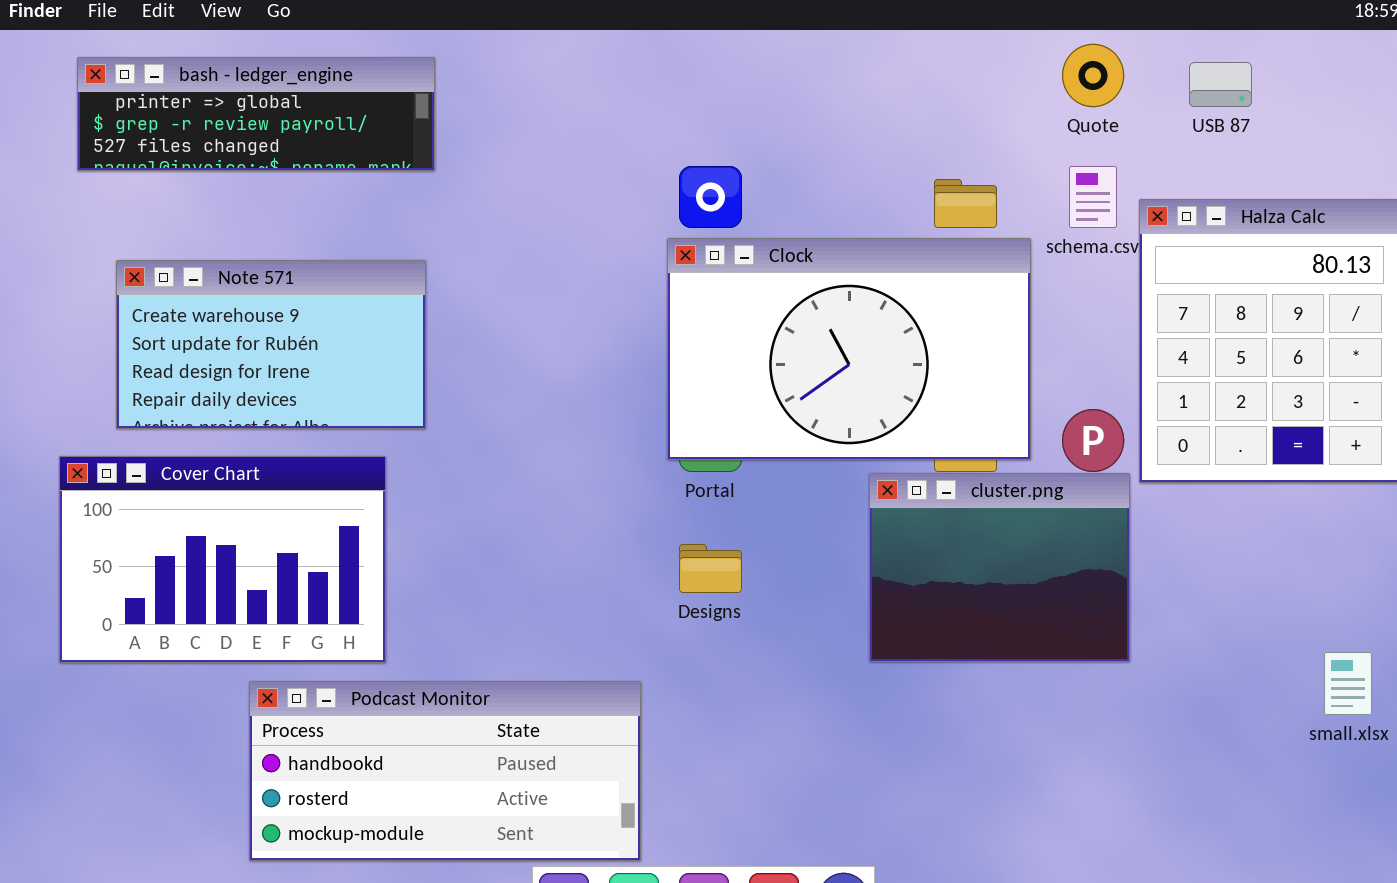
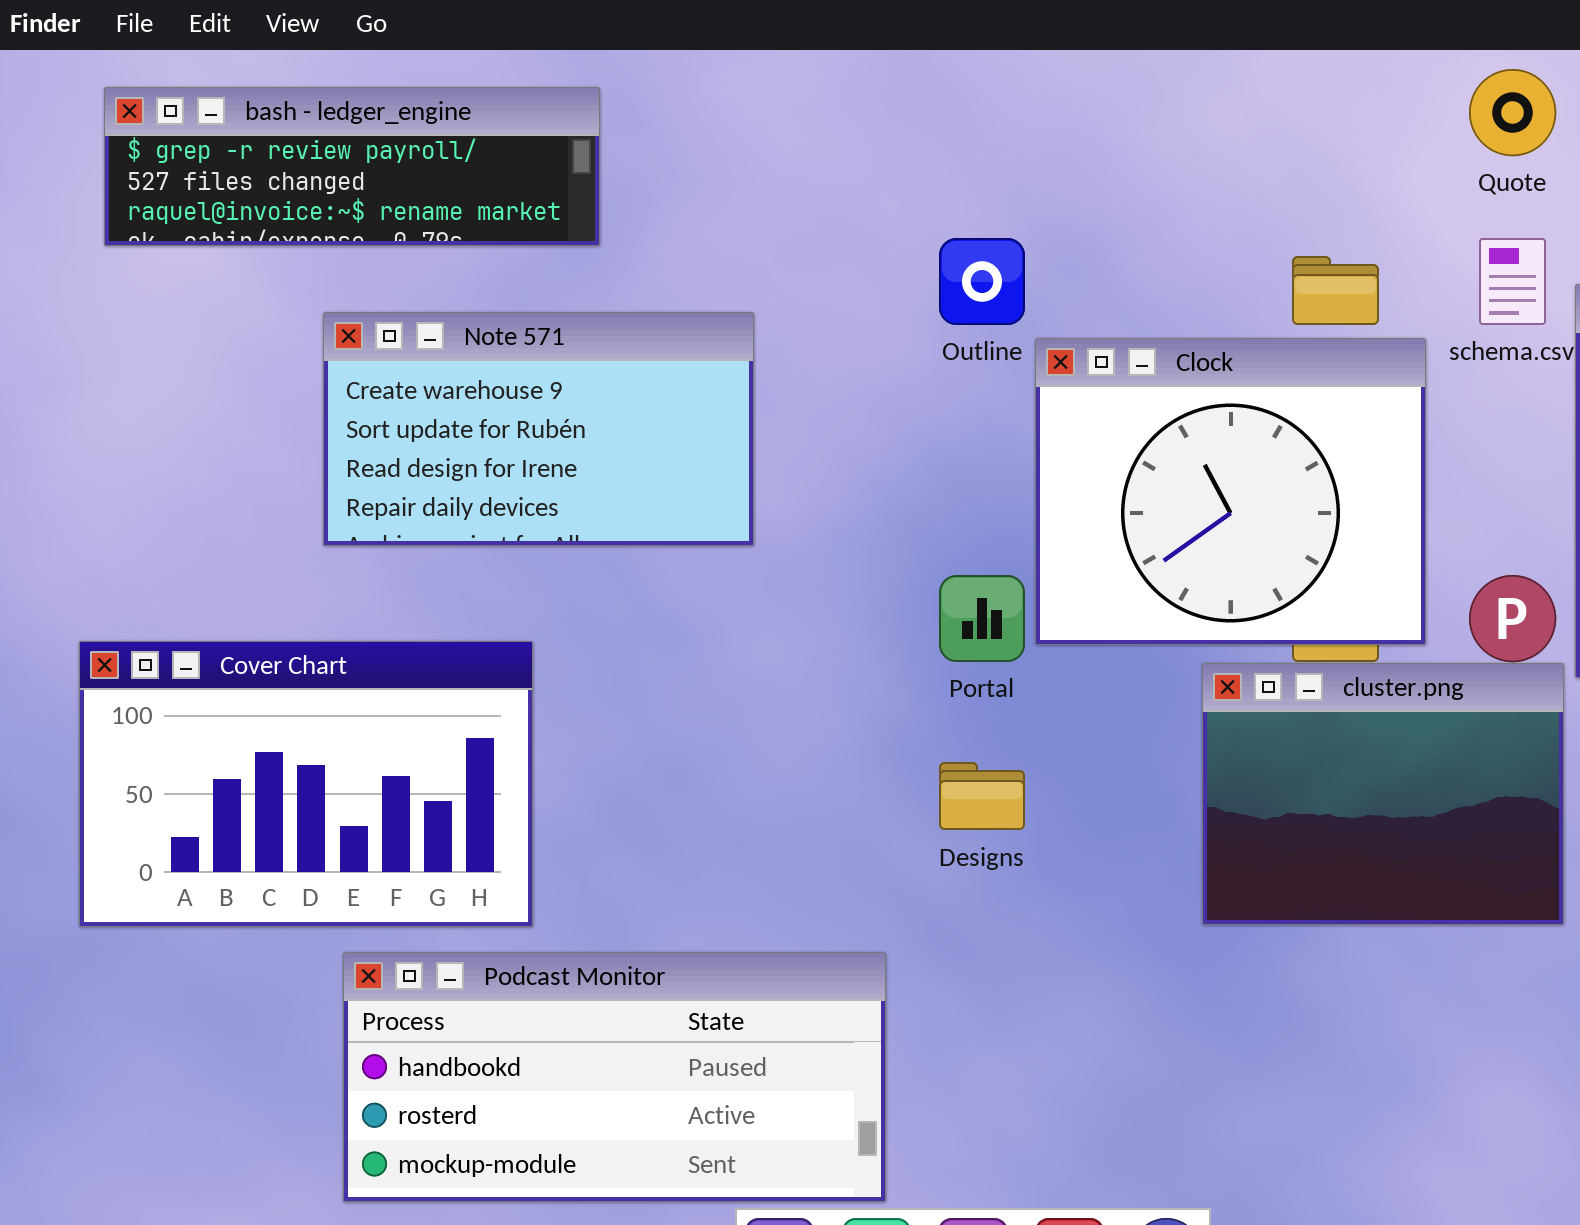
bash - ledger_engine: [77,57,435,171] -> [104,87,600,246], scrolled down 1 row
Clock: [667,238,1031,460] -> [1035,338,1426,645], resized
Note 571: [116,260,426,429] -> [323,312,754,546], moved

